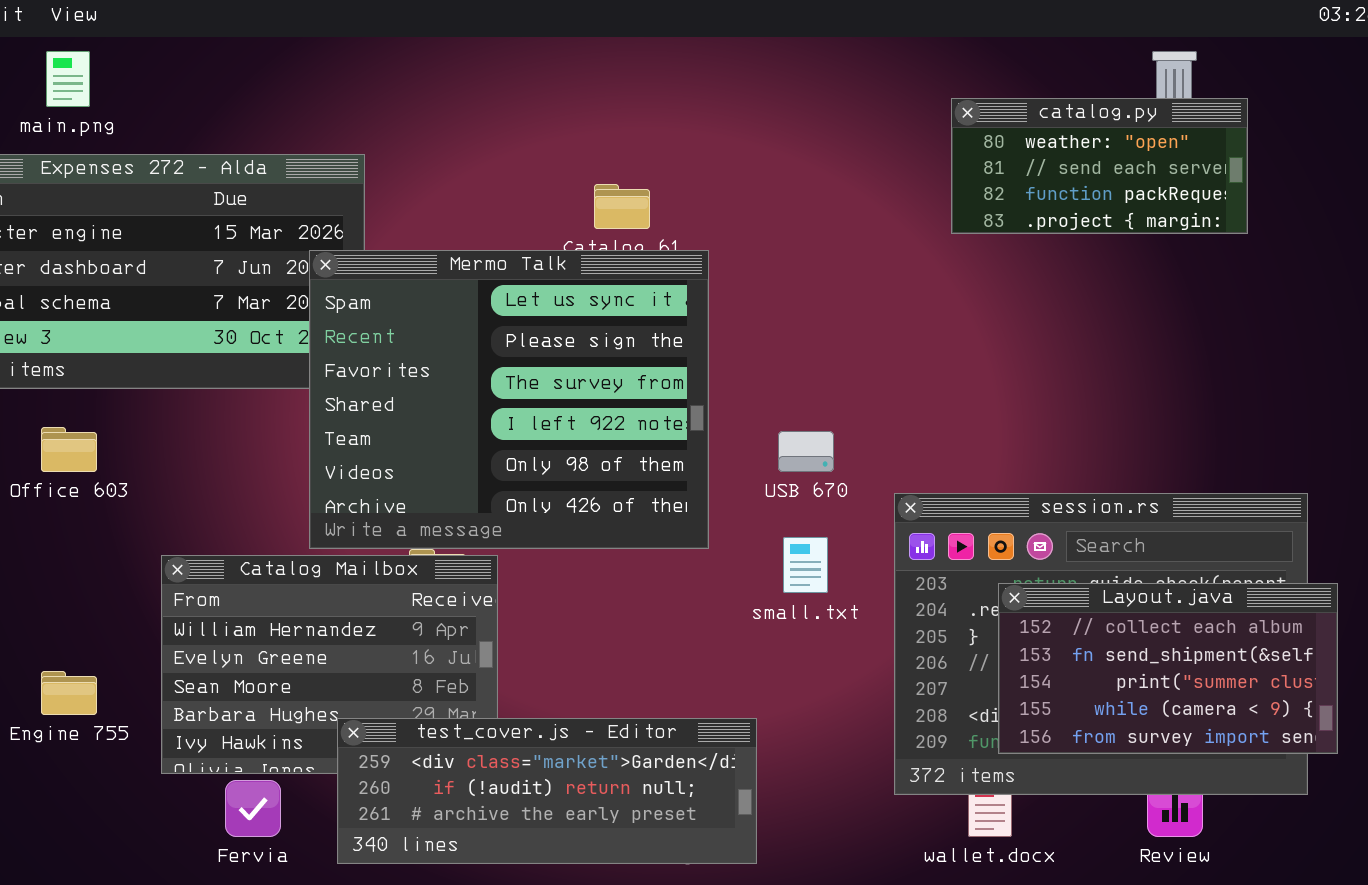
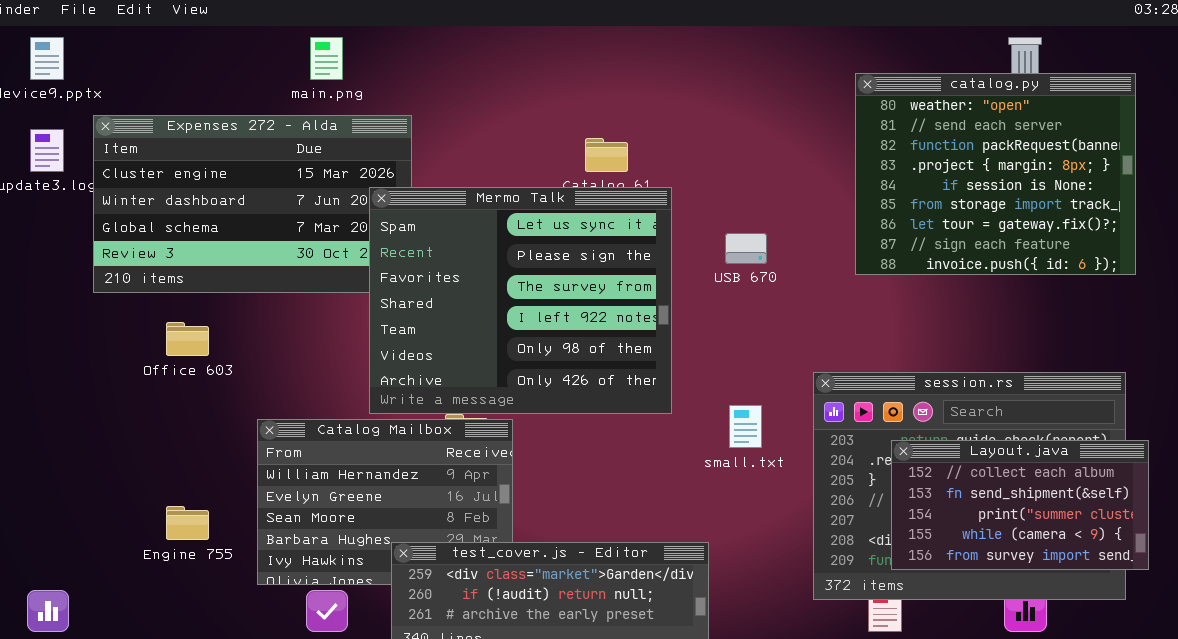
main.png: [46,51,90,107] -> [310,37,343,80], moved
catalog.py: [951,98,1248,234] -> [855,73,1136,275], resized
USB 670: [778,431,834,472] -> [725,233,767,264], moved

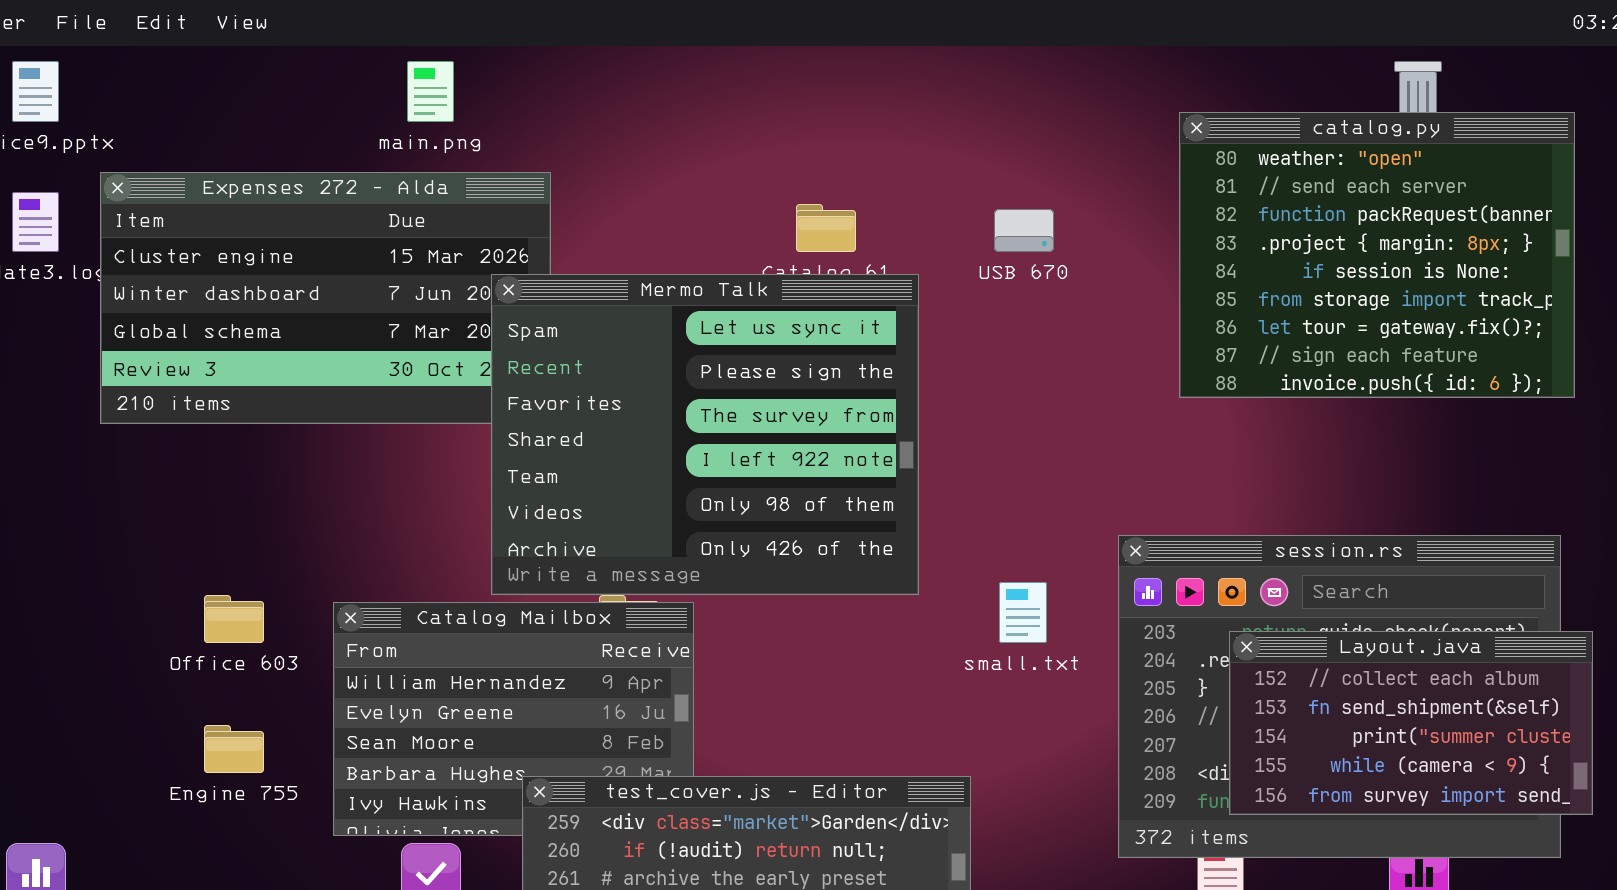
USB 670: [725,233,767,264] -> [994,209,1054,252], moved
Office 603: [166,322,209,356] -> [204,595,264,643], moved

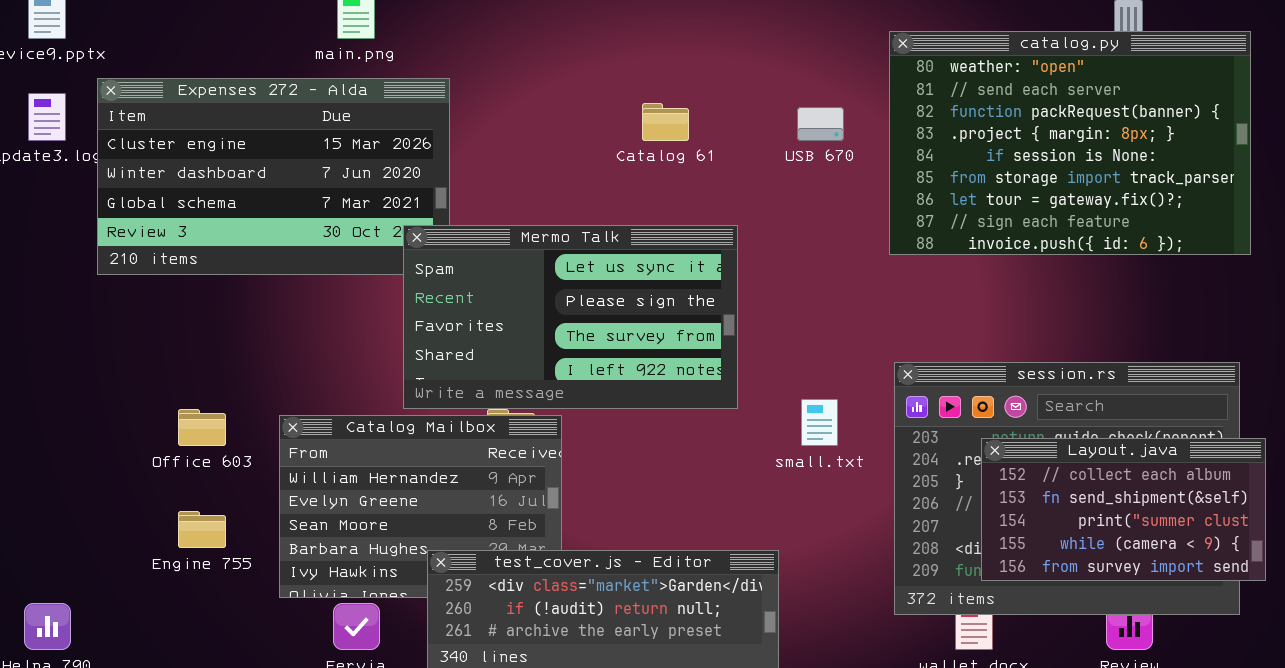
catalog.py: [1179,112,1575,398] -> [889,31,1251,255], resized
Mermo Talk: [491,274,919,595] -> [403,225,738,409], resized

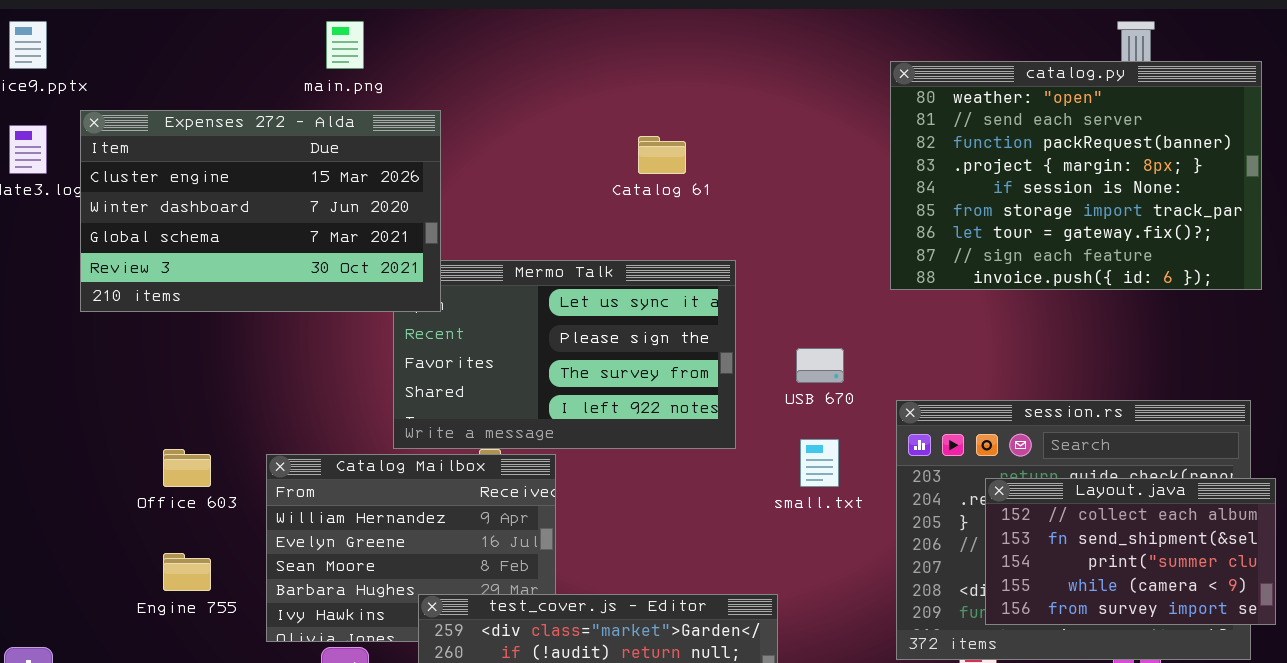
Expenses 272 - Alda: [97,78,450,275] -> [80,110,441,312], raised
USB 670: [797,107,844,141] -> [796,348,844,383], moved

